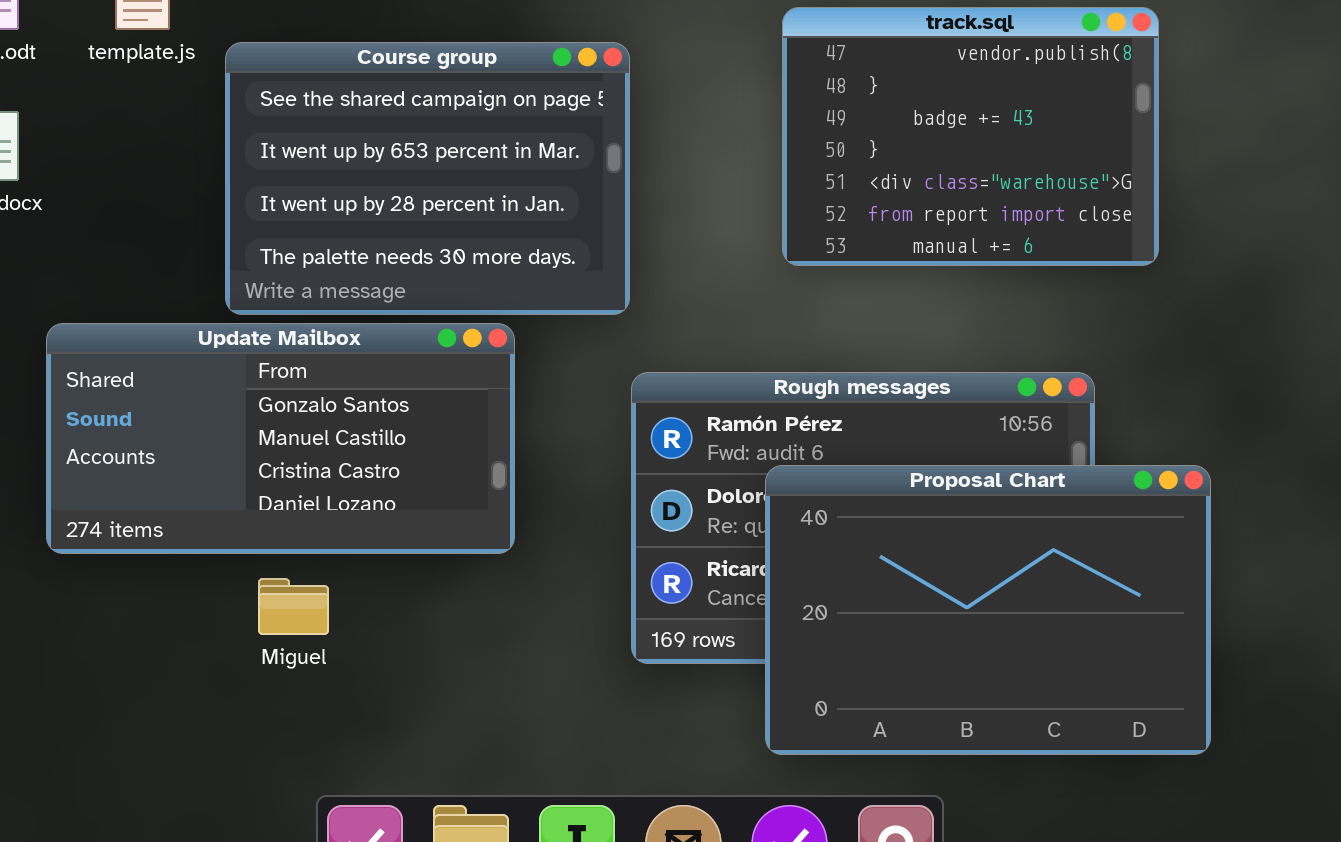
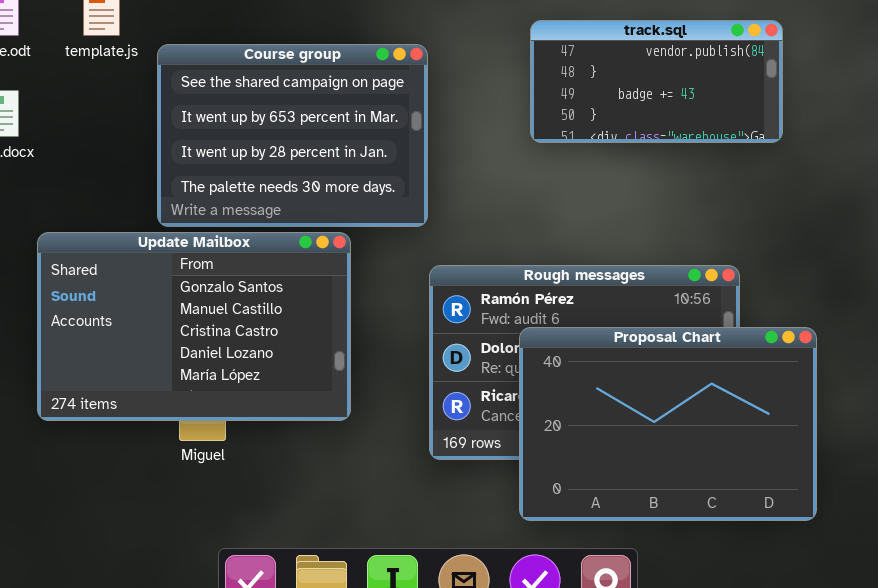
track.sql: [782,7,1159,266] -> [530,20,783,143], resized
Update Mailbox: [46,323,515,554] -> [37,232,351,421], resized

